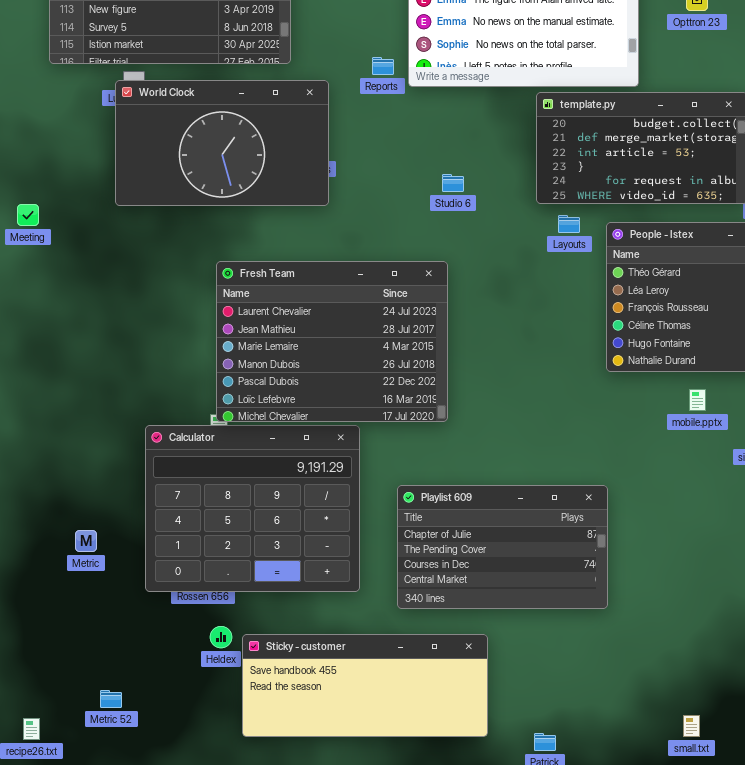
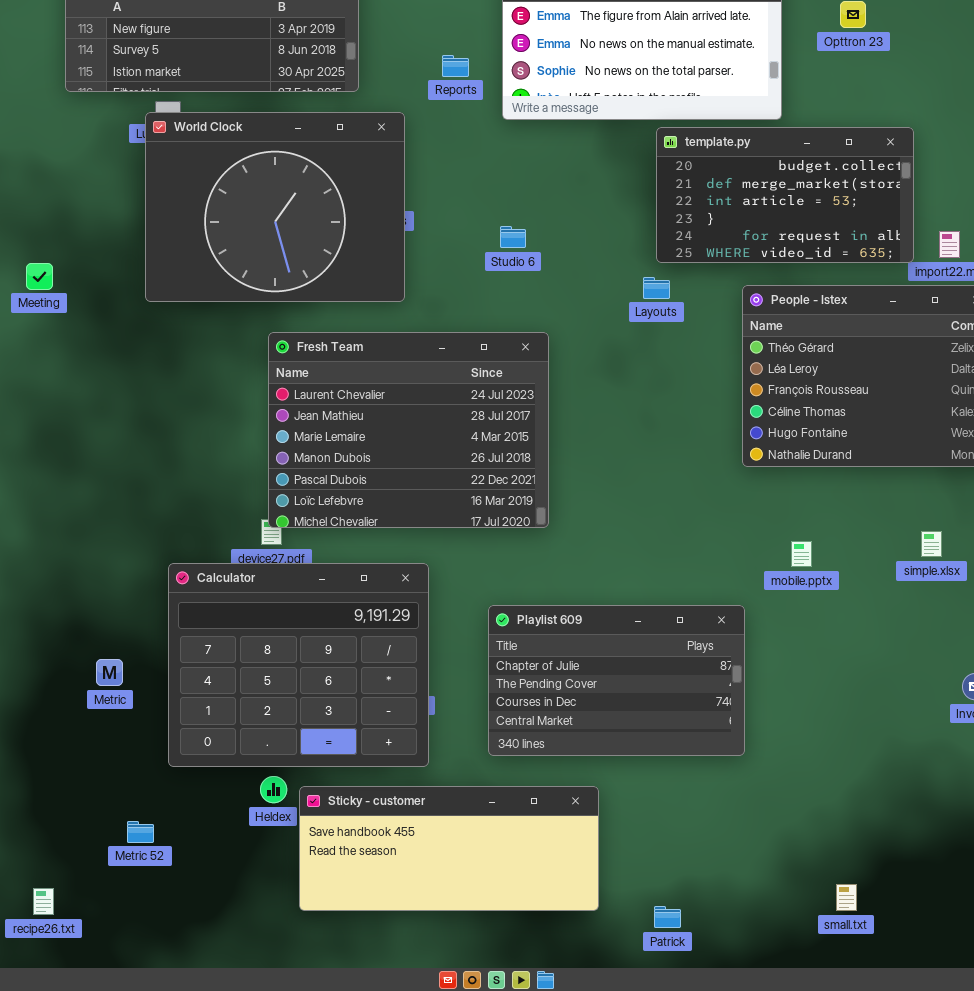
Reports: [372,57,394,75] -> [442,55,469,77], moved
World Clock: [115,80,329,206] -> [145,112,405,302], resized
Studio 6: [442,174,464,192] -> [500,226,526,248], moved
Layouts: [558,215,580,233] -> [643,277,670,299], moved
mobile.pptx: [689,389,706,411] -> [791,541,812,567], moved
Calculator: [145,425,360,592] -> [168,563,429,767], moved
Metric 52: [100,690,122,708] -> [127,821,154,843], moved

